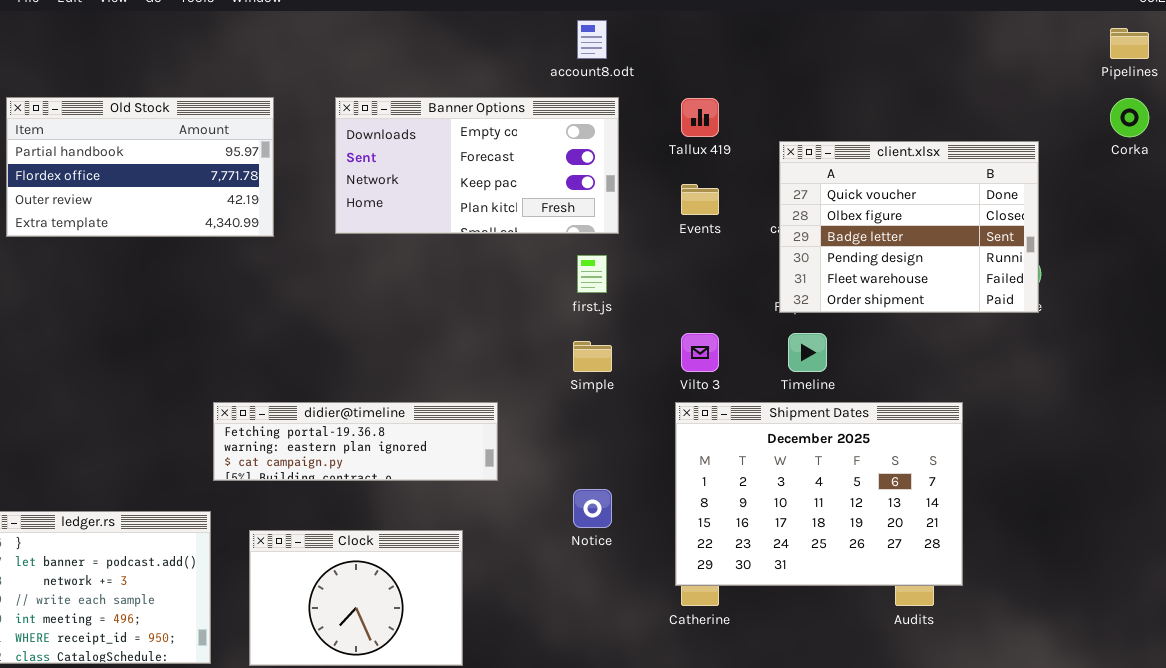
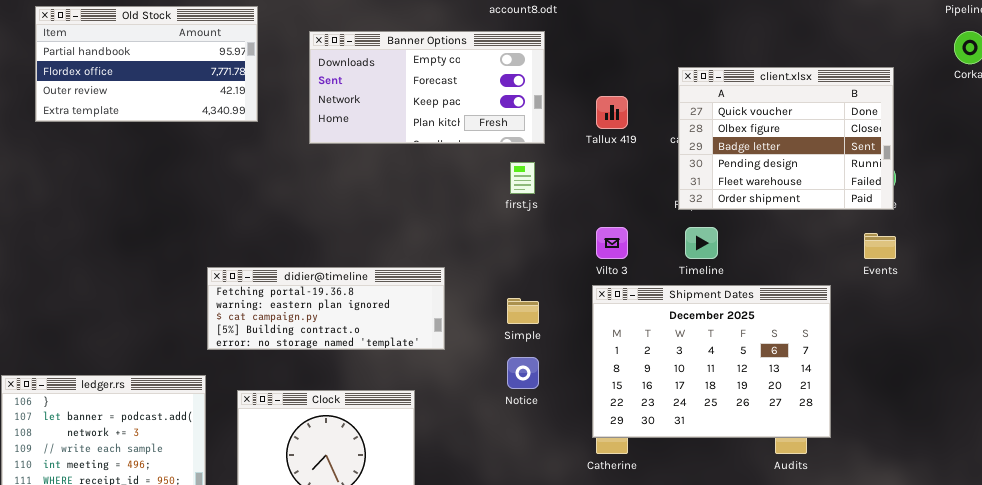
Old Stock: [6,97,274,237] -> [35,6,258,122], moved
Tallux 419: [681,98,719,137] -> [596,96,628,129], moved
Events: [681,184,719,215] -> [864,233,896,259], moved
Simple: [573,341,612,372] -> [507,298,539,324], moved
didier@timeline: [213,402,498,481] -> [207,267,445,350], resized

